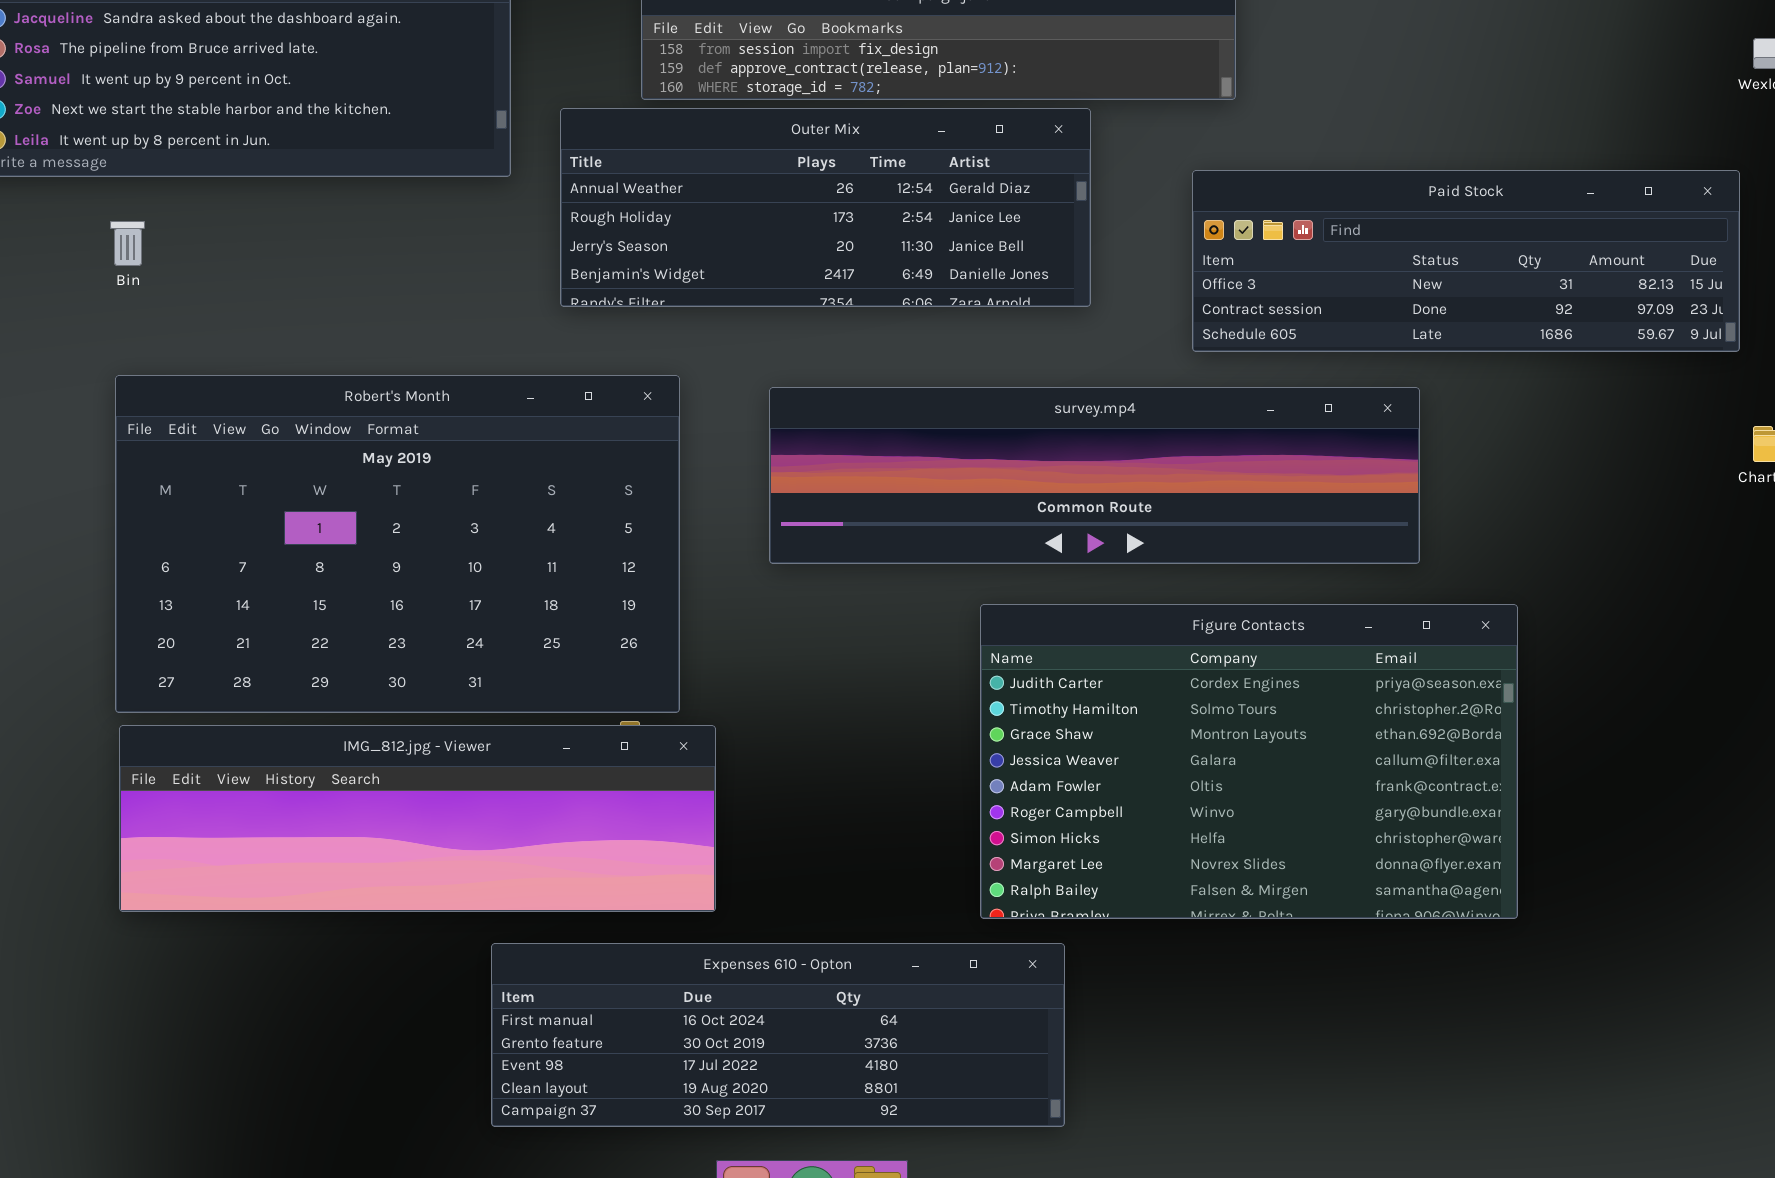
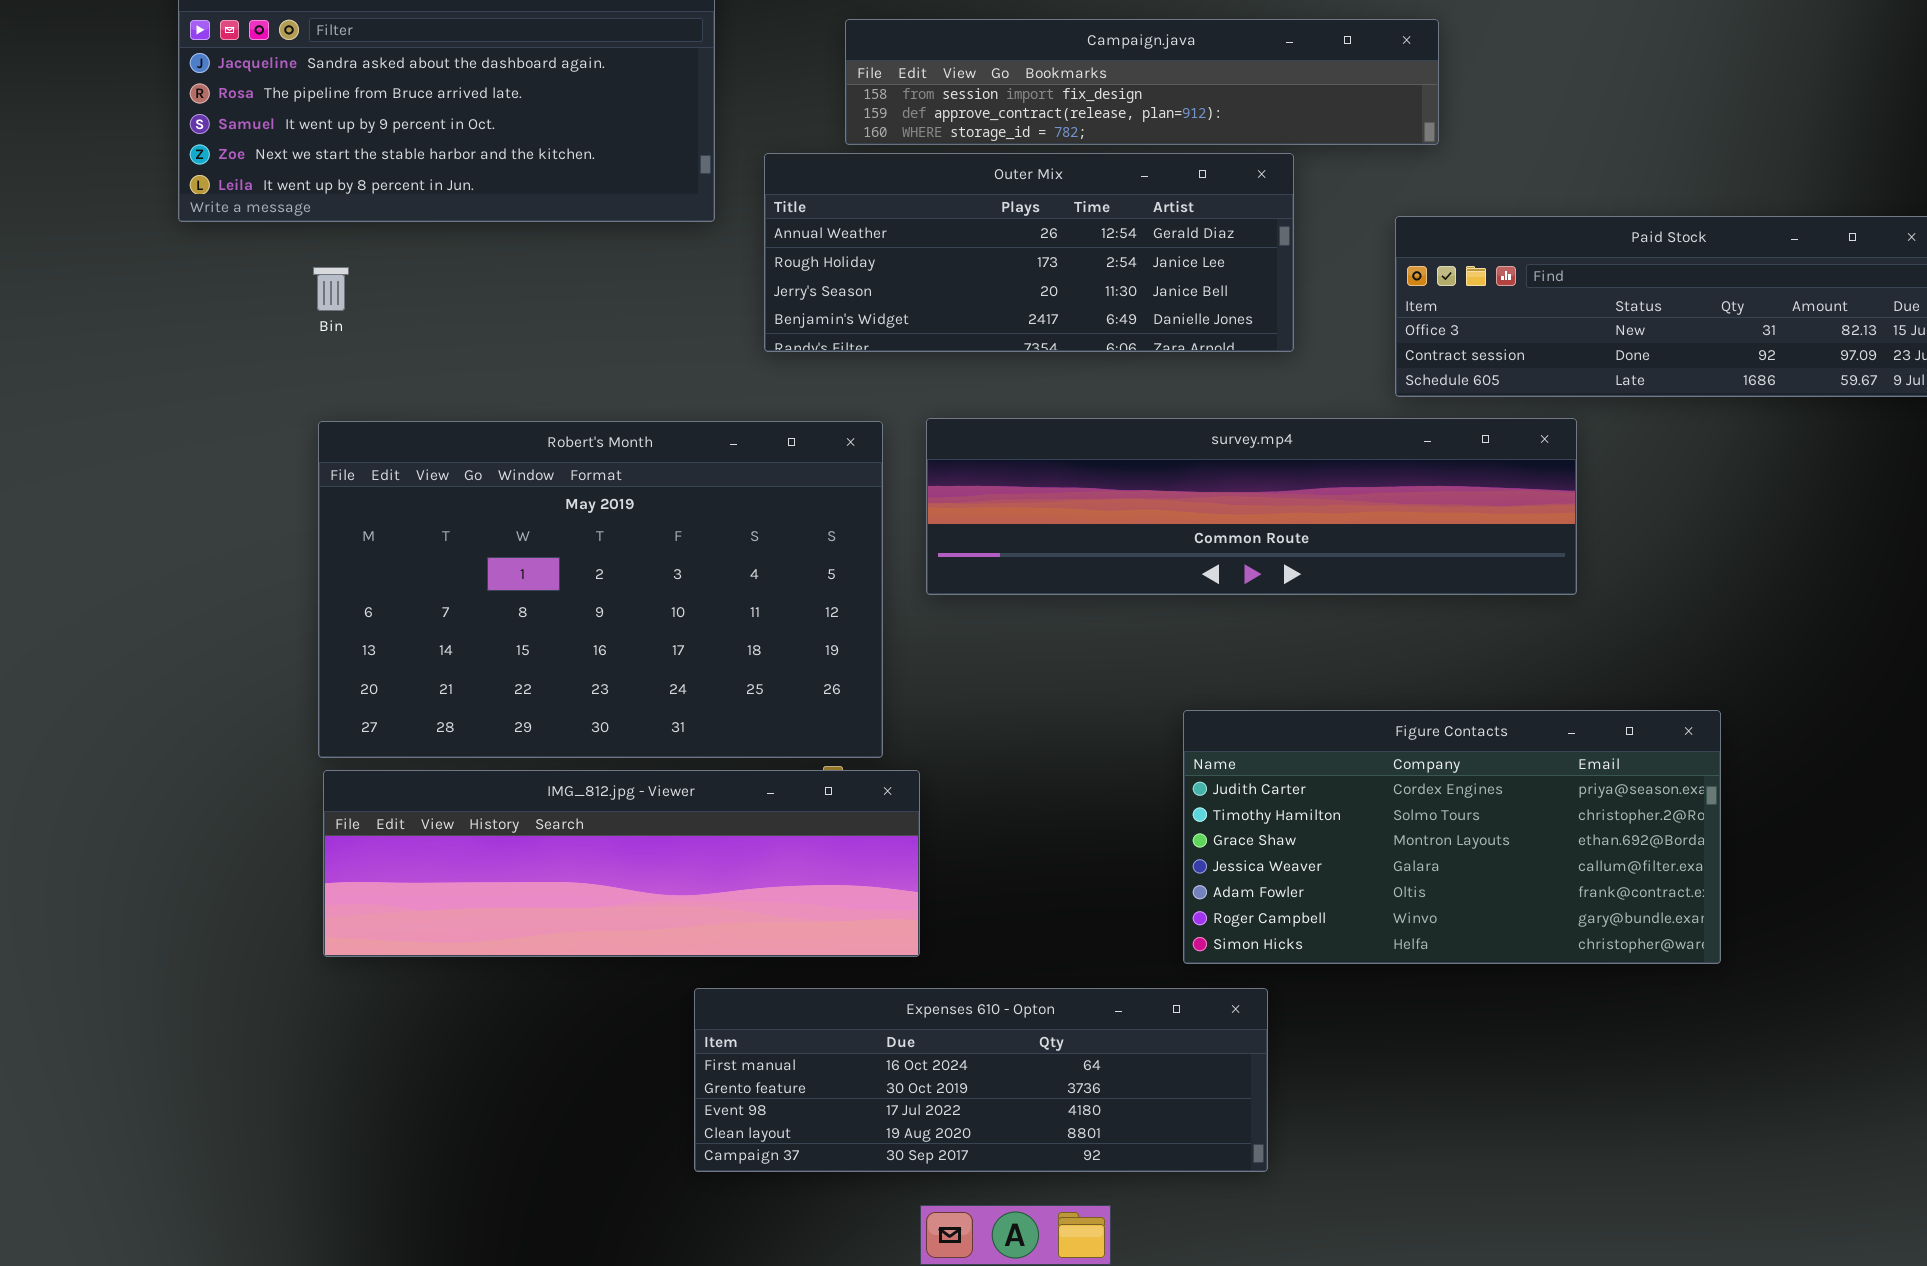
survey.mp4: [769,387,1420,564] -> [926,418,1577,595], moved
Figure Contacts: [980,604,1518,919] -> [1183,710,1721,964], resized

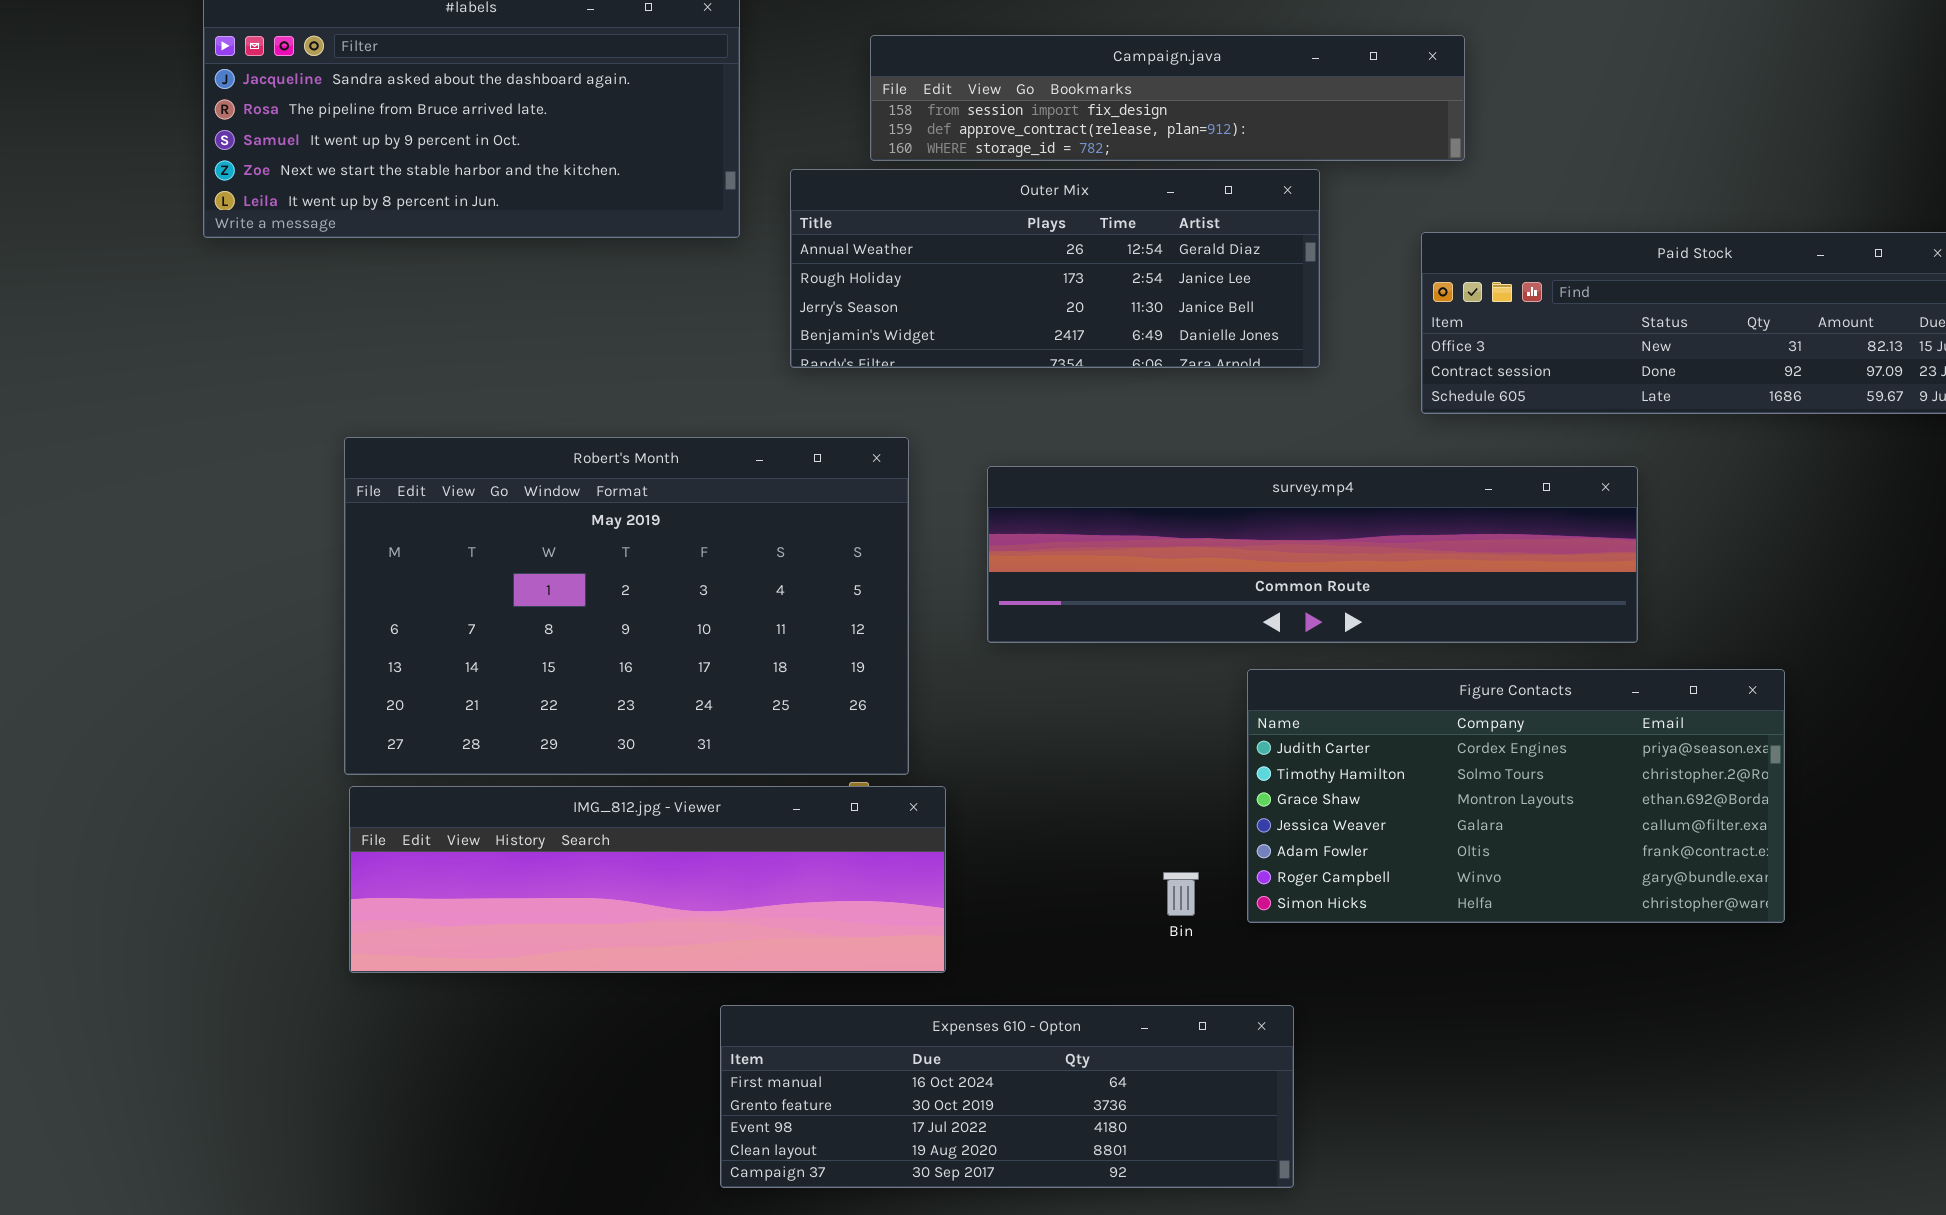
Bin: [313,267,349,311] -> [1163,872,1199,916], moved
survey.mp4: [926,418,1577,595] -> [987,466,1638,643], moved
Figure Contacts: [1183,710,1721,964] -> [1247,669,1785,923], moved

